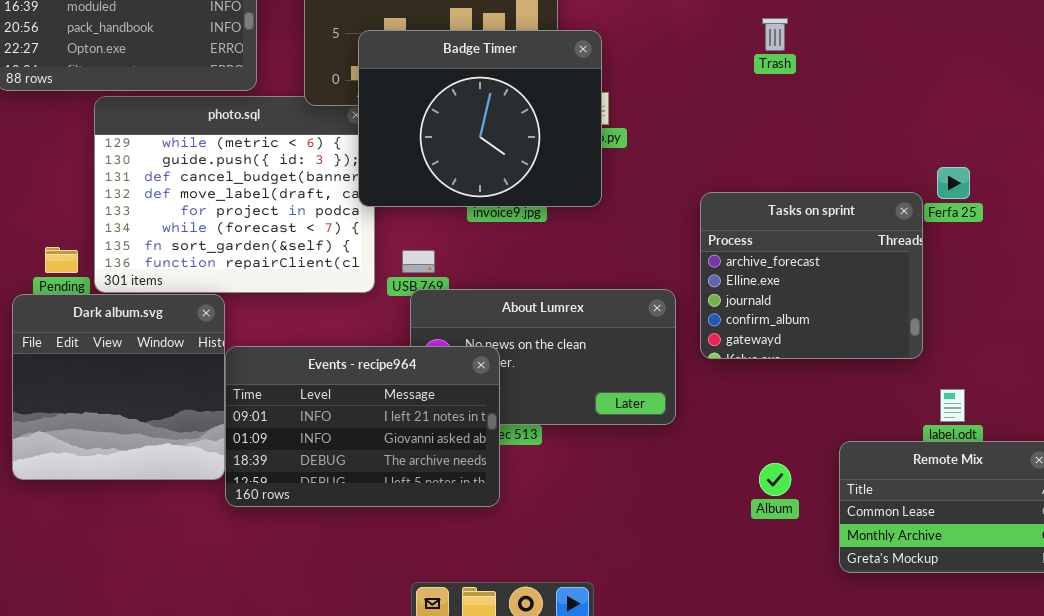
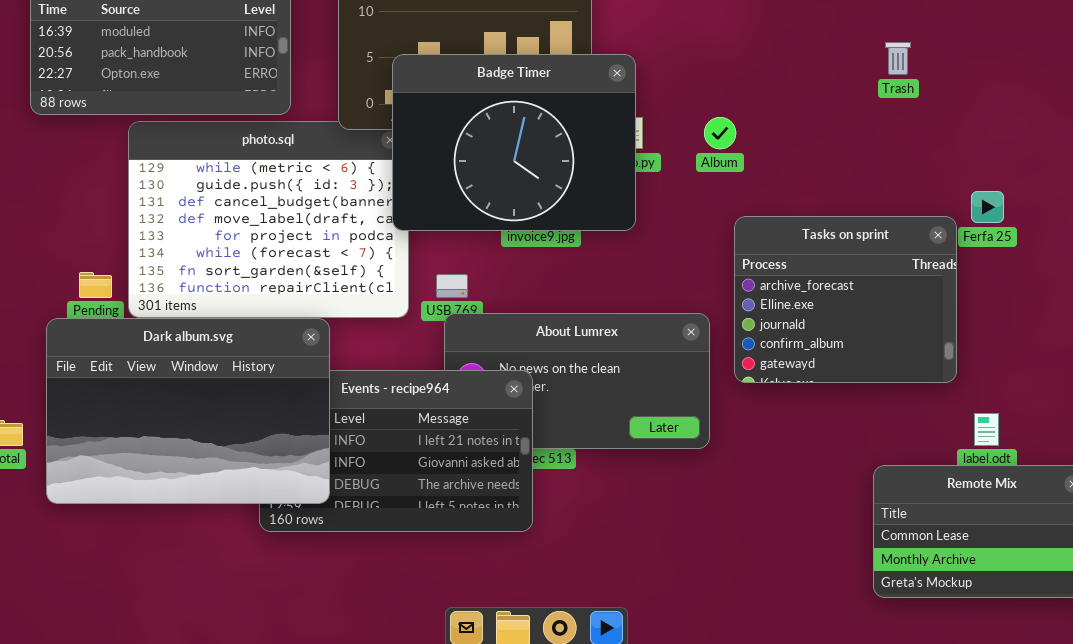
Trash: [762,18,788,51] -> [885,42,911,75], moved
Dark album.svg: [12,294,225,480] -> [46,318,330,504], resized
Album: [759,463,791,496] -> [704,117,736,149], moved

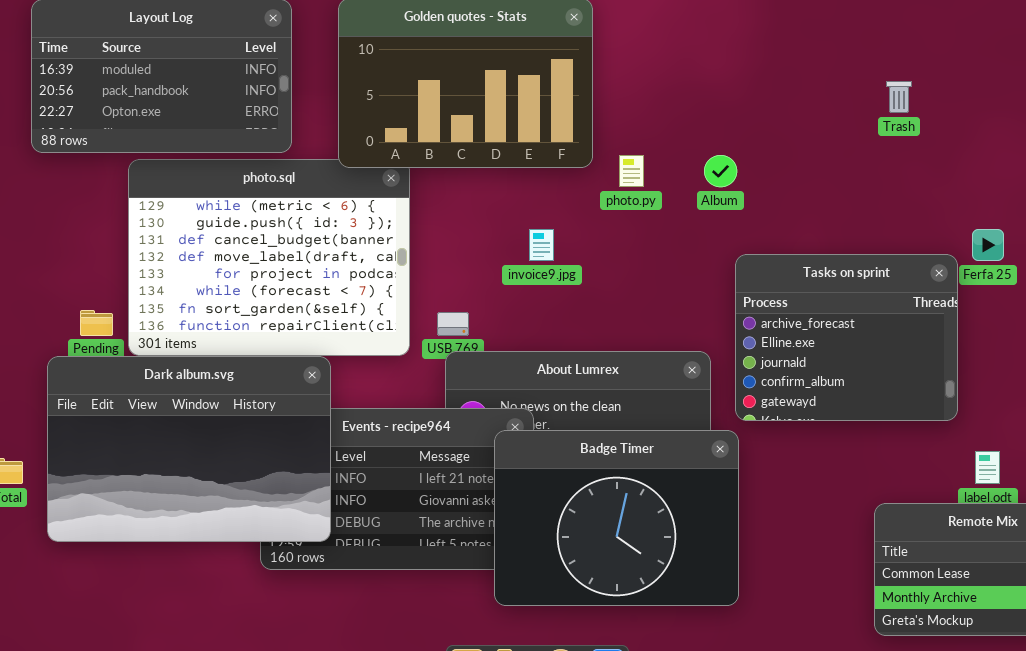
Badge Timer: [392,54,636,231] -> [494,430,739,606], moved

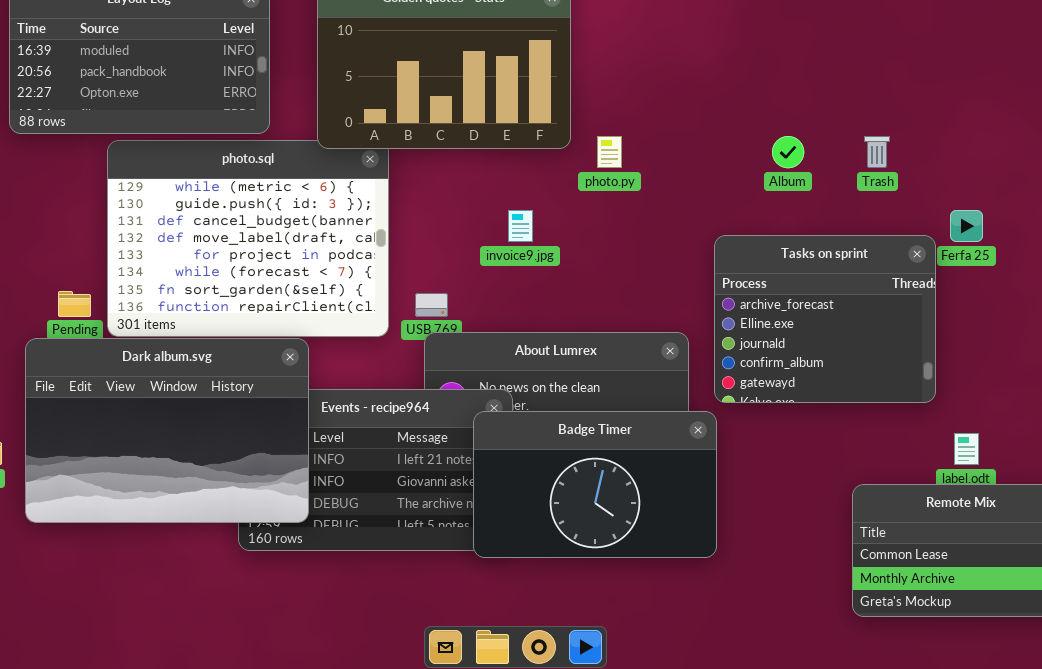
Trash: [886,81,912,113] -> [864,136,890,168], moved
Album: [704,155,737,187] -> [772,136,804,168], moved
Badge Timer: [494,430,739,606] -> [473,411,717,558], resized

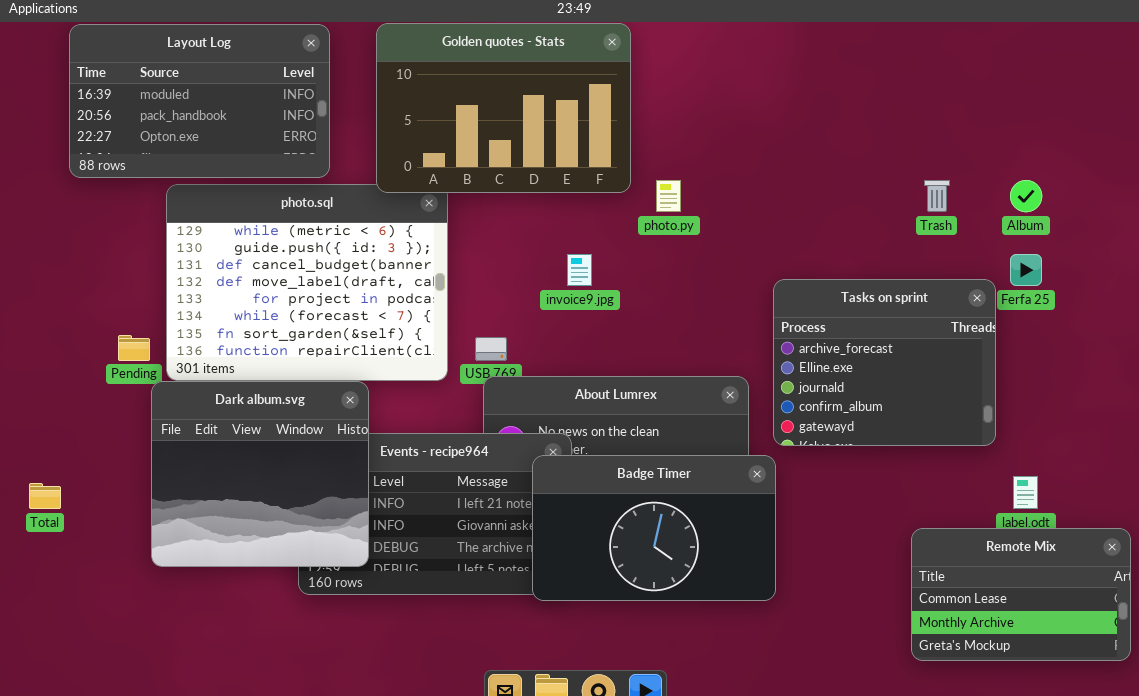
Album: [772,136,804,168] -> [1010,180,1042,212], moved
Dark album.svg: [25,338,309,523] -> [151,381,369,567], resized

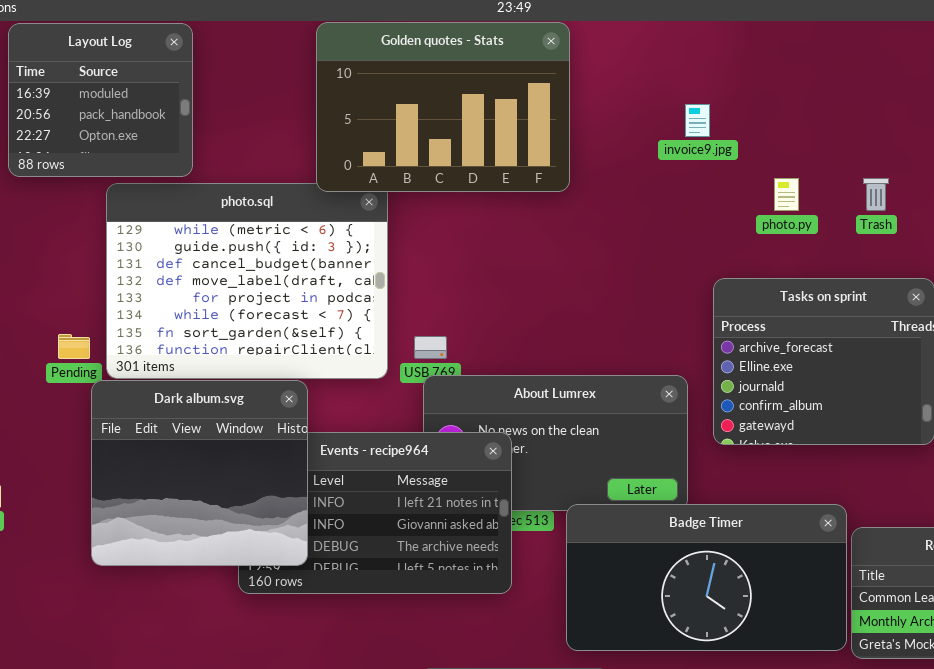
Layout Log: [69,24,330,178] -> [8,23,193,177], resized
photo.py: [656,180,681,212] -> [774,178,799,211], moved
invoice9.jpg: [567,254,592,286] -> [685,104,710,137], moved
Badge Timer: [532,455,776,601] -> [566,504,847,651], moved, resized

